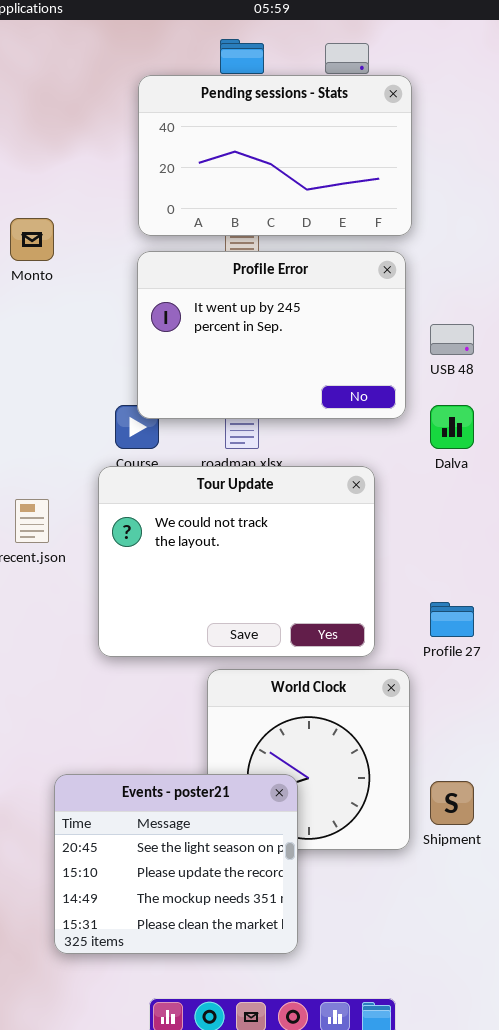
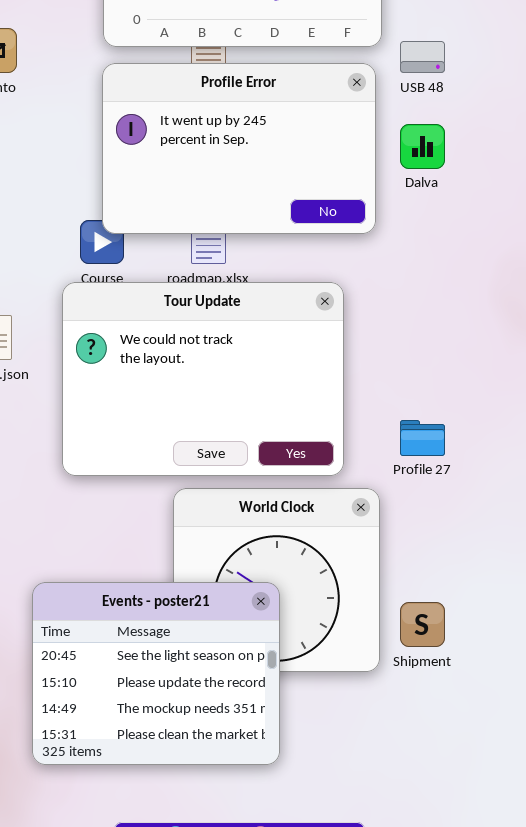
USB 48: [430,324,474,355] -> [400,41,445,73], moved
Dalva: [430,405,474,449] -> [400,124,445,169], moved
Events - poster21: [54,774,298,954] -> [32,582,280,765], moved

